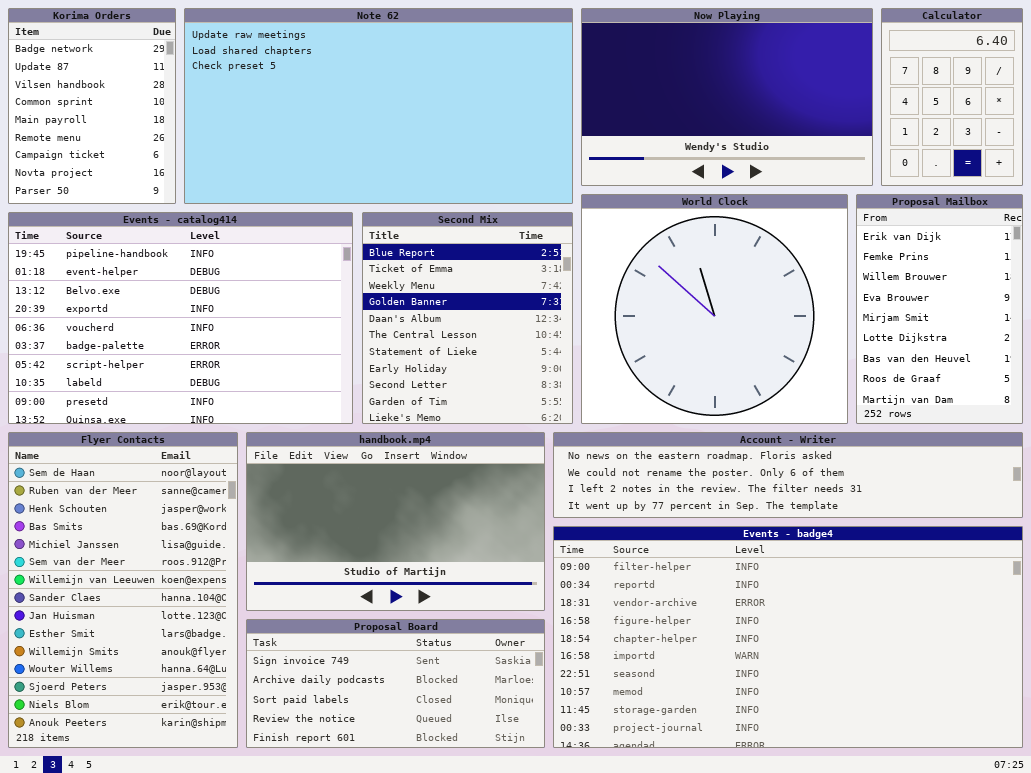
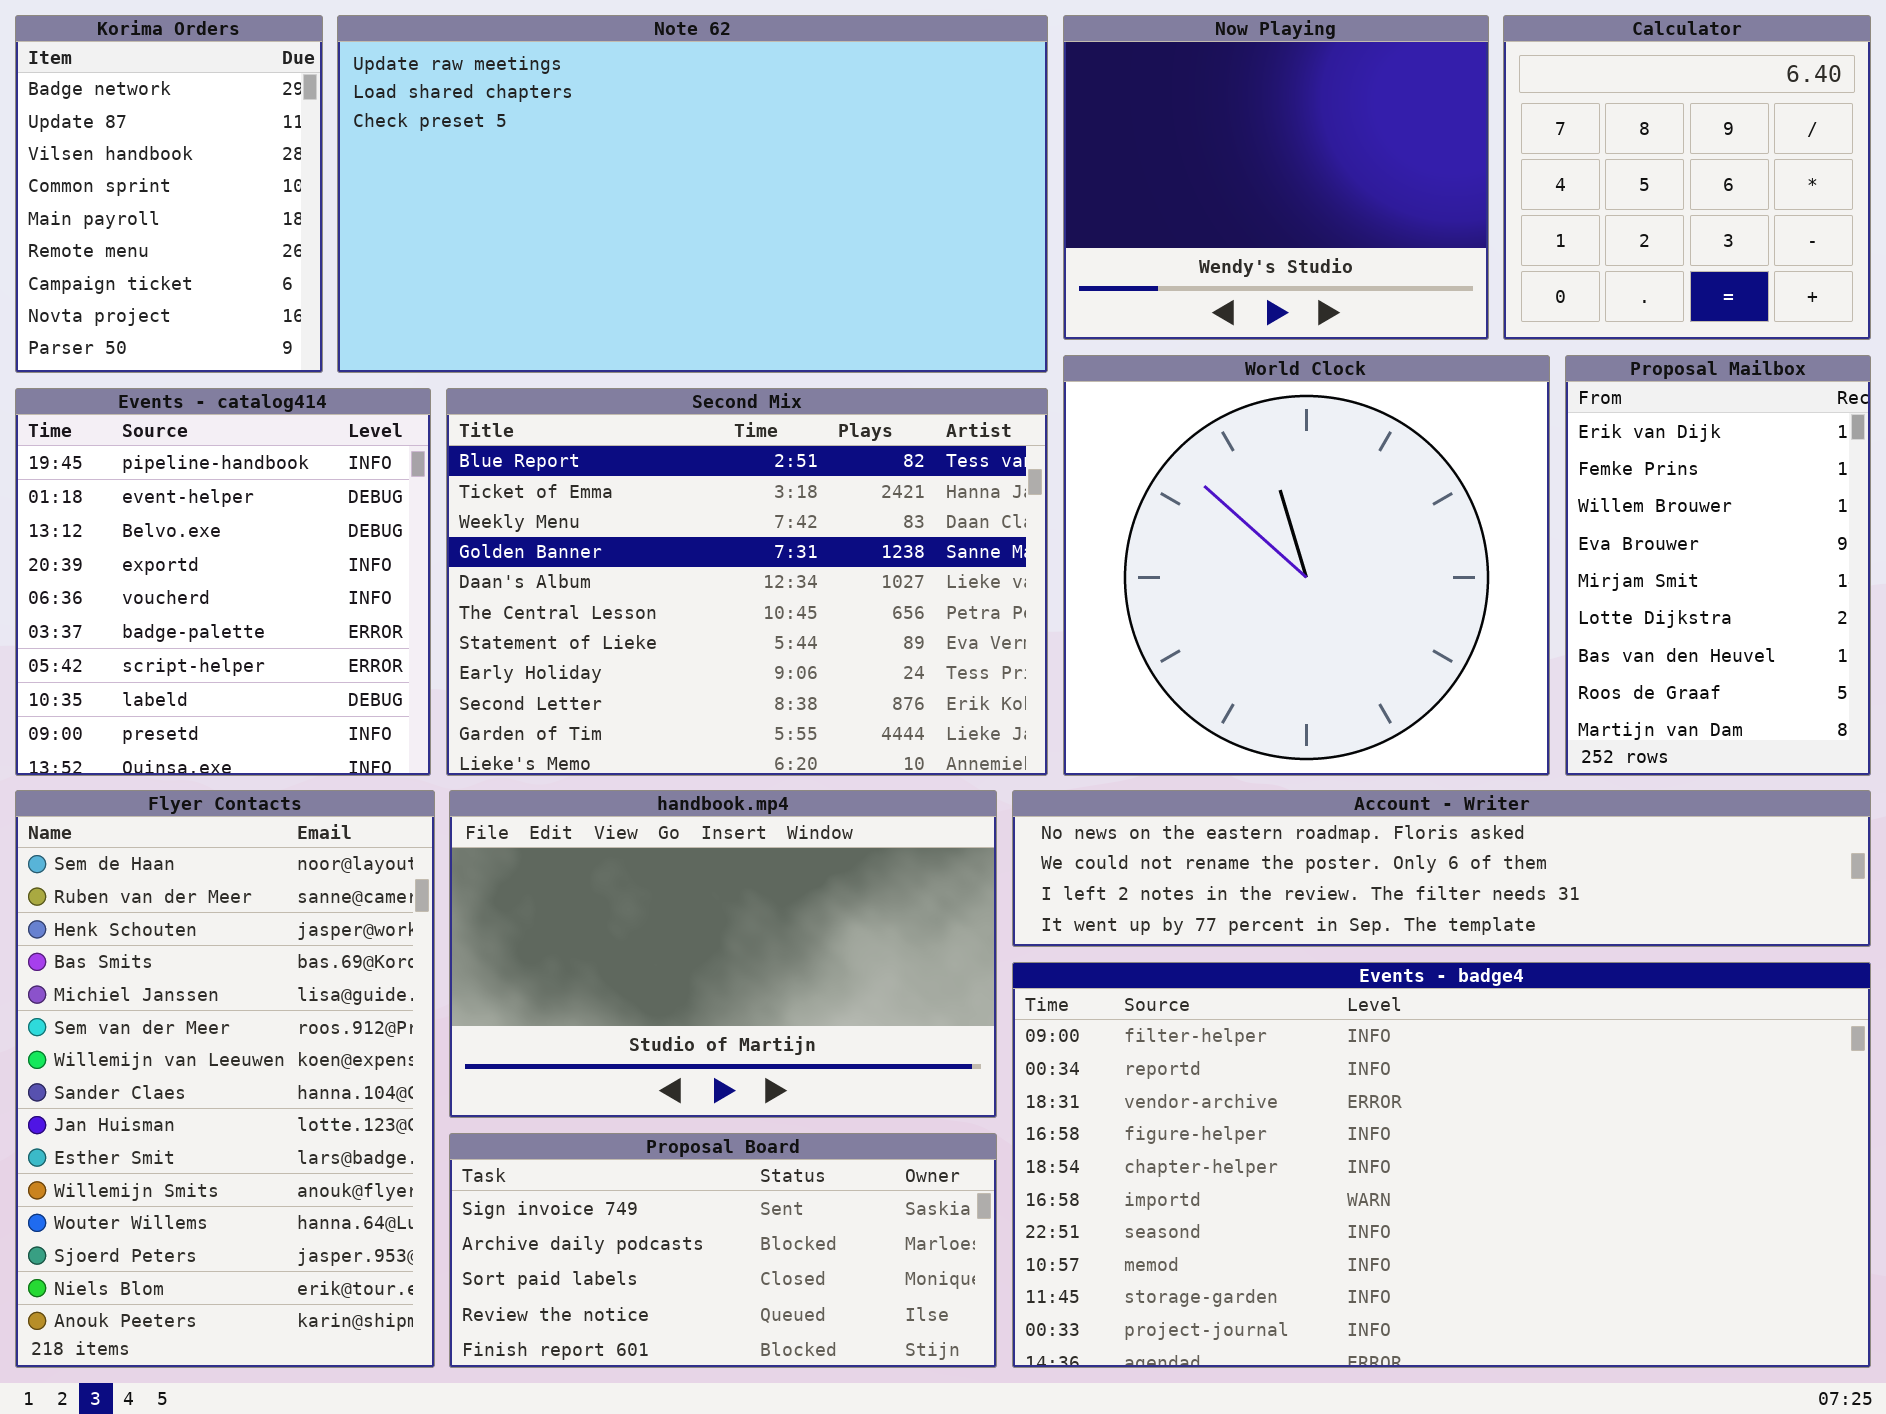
Now Playing: [581,8,873,186] -> [1063,15,1489,340], resized
Calculator: [881,8,1023,186] -> [1503,15,1871,340], resized
Events - catalog414: [8,212,353,424] -> [15,388,431,776], resized
Second Mix: [362,212,573,424] -> [446,388,1048,776], resized

